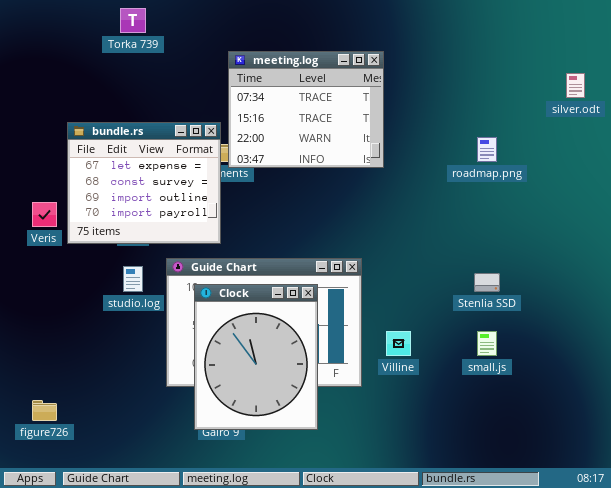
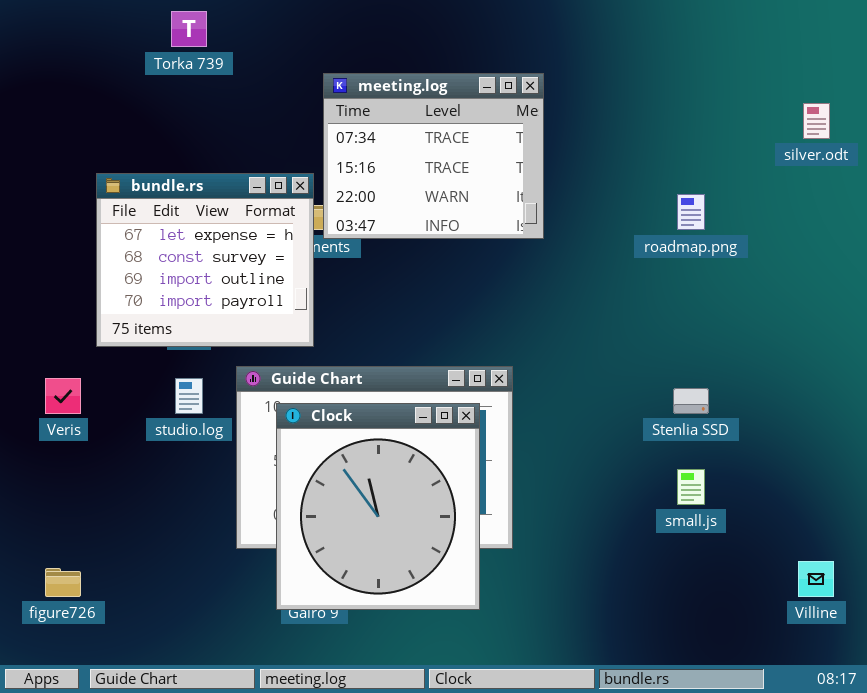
Veris: [32,202,57,227] -> [45,378,81,414], moved
Clock: [194,284,318,430] -> [276,403,480,610], resized
Villine: [386,331,411,356] -> [798,561,834,597], moved

